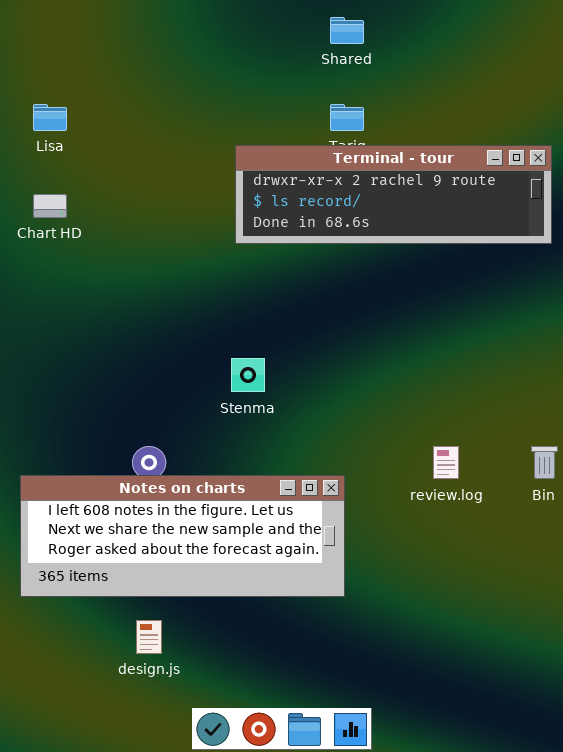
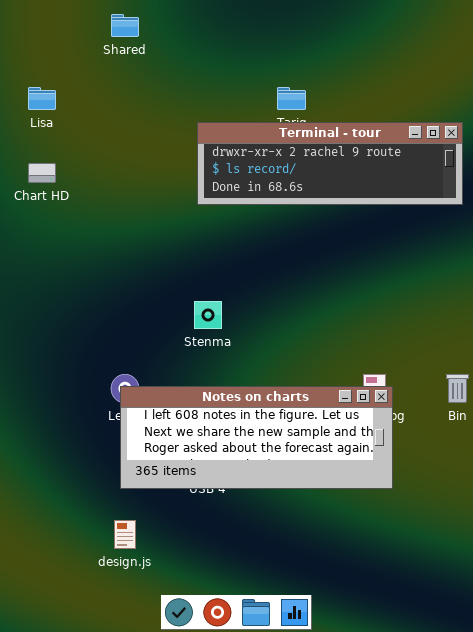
Shared: [330,17,364,44] -> [111,14,139,37], moved
Notes on charts: [20,475,345,597] -> [120,386,393,489], moved

